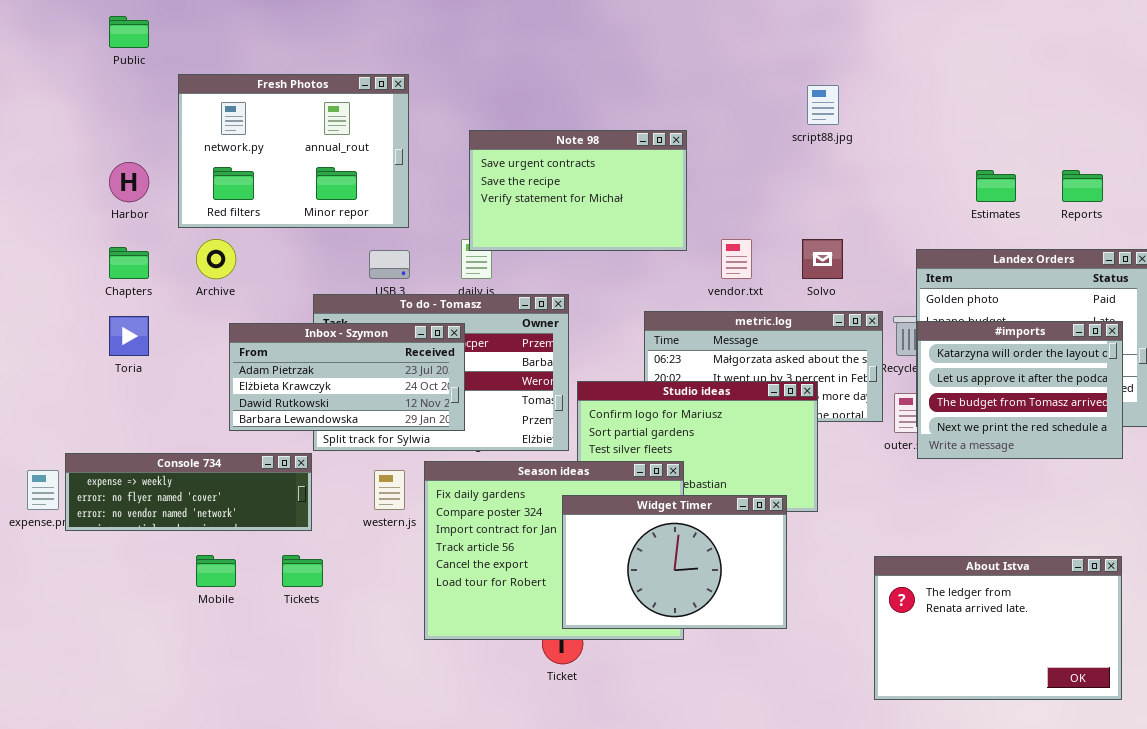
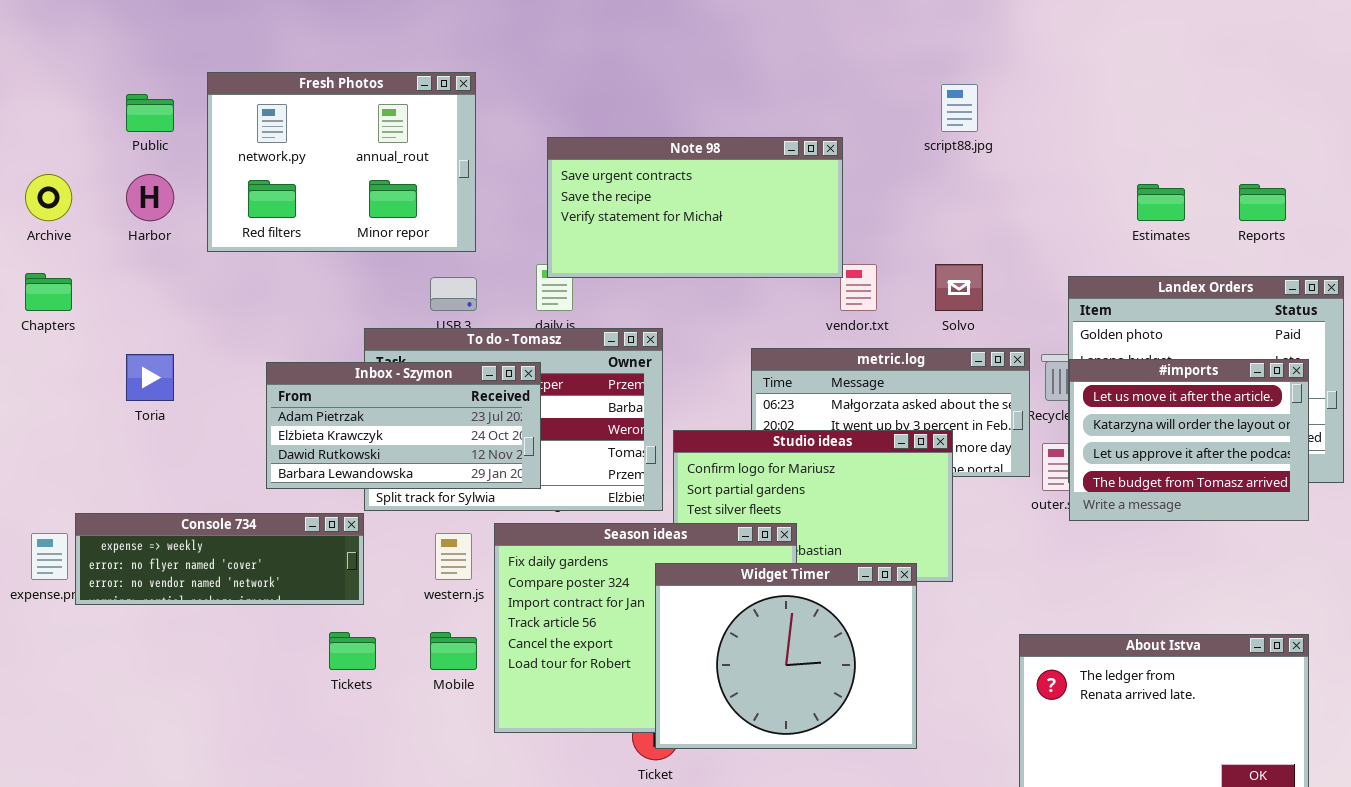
Public: [109,16,149,48] -> [126,94,174,132], moved
Note 98: [469,130,687,251] -> [547,137,843,278], resized
Archive: [196,239,236,279] -> [25,174,72,221], moved
Chapters: [109,247,149,279] -> [25,273,72,311], moved
#imports: [917,321,1123,459] -> [1069,359,1309,521], scrolled up 1 row
Widget Timer: [562,495,787,629] -> [655,563,917,749], resized
Mobile: [196,555,236,587] -> [430,632,477,670], moved

